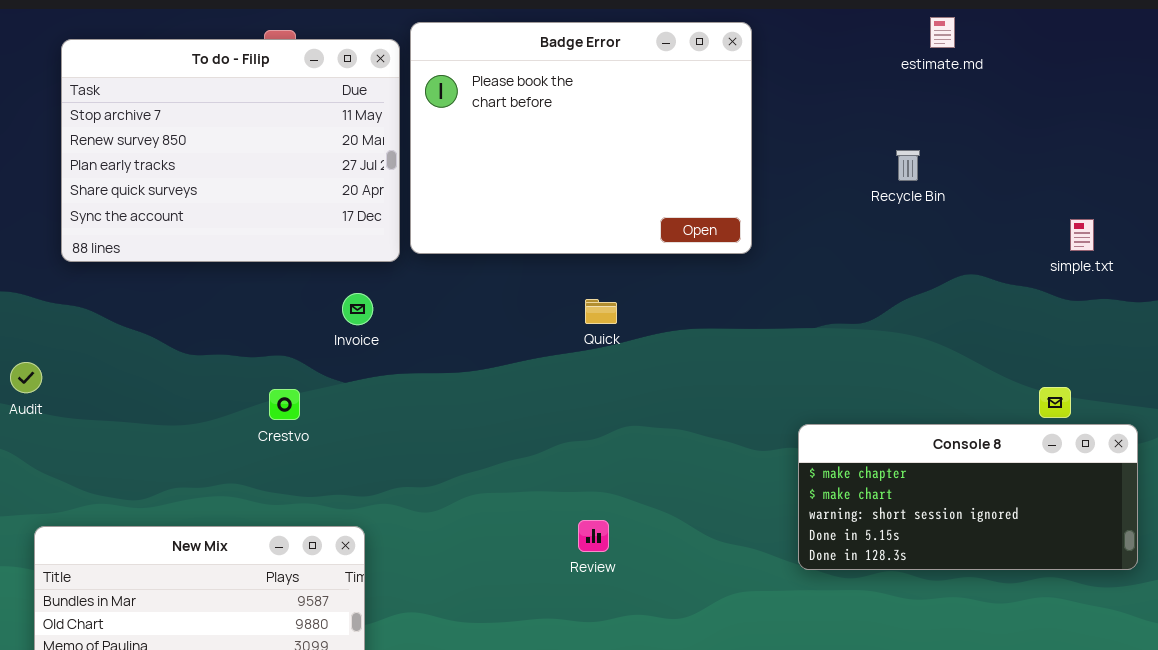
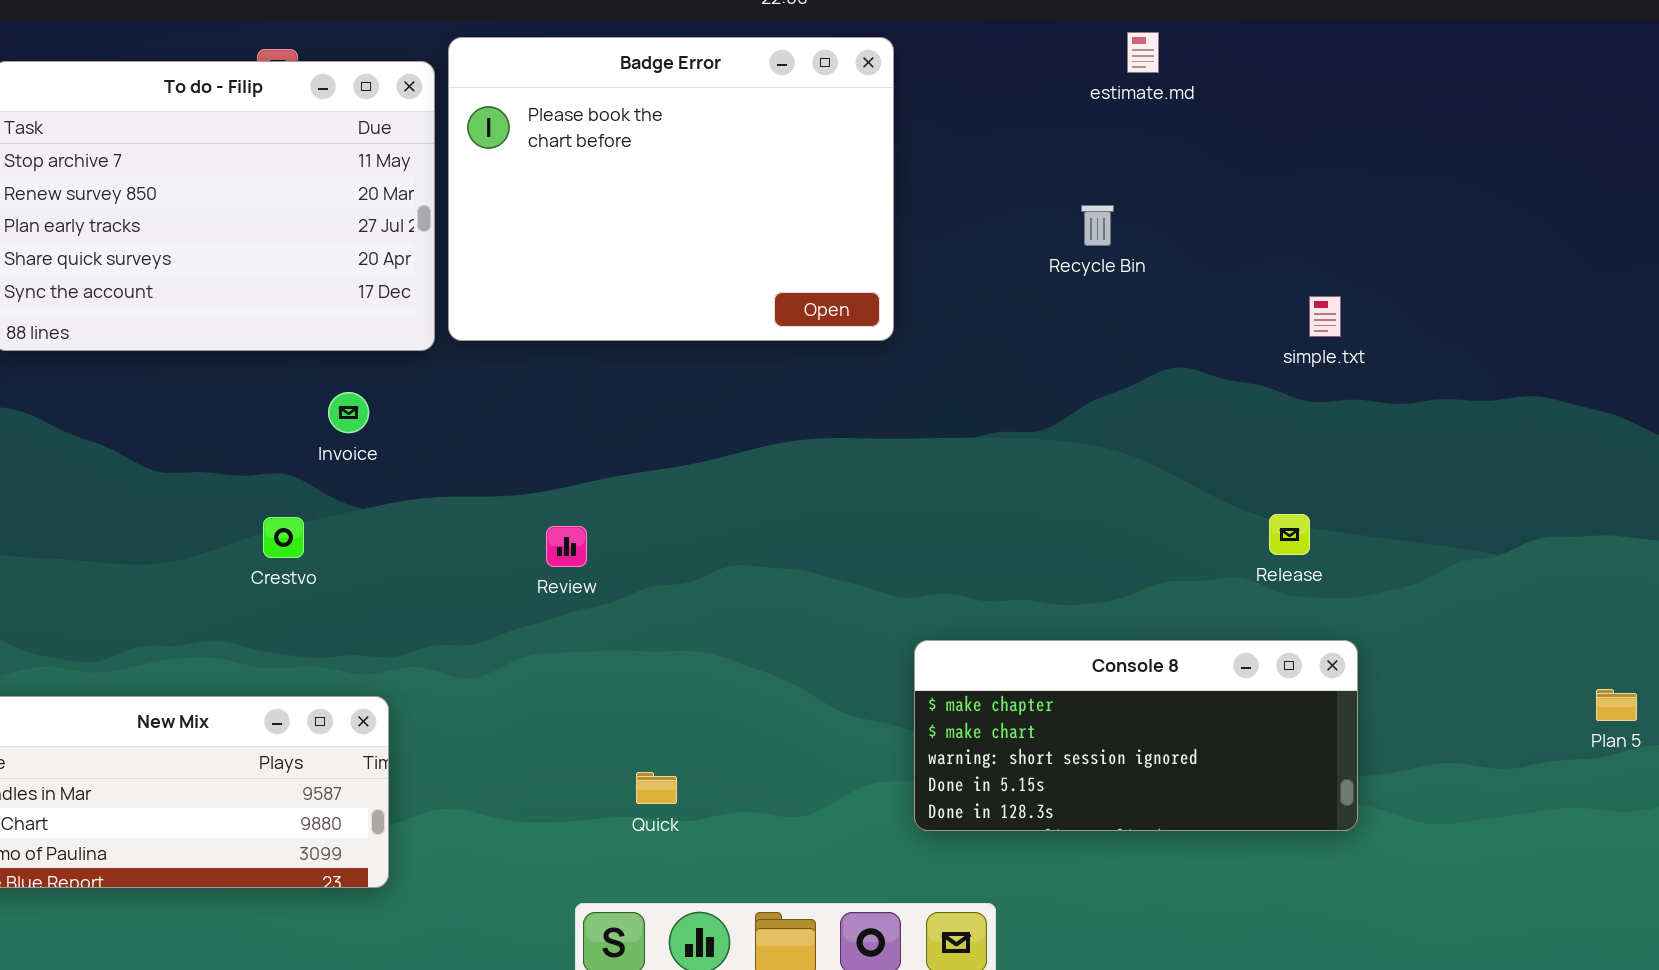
Invoice: [342,293,373,325] -> [328,392,369,433], moved
Quick: [585,299,617,324] -> [636,772,677,804], moved
Console 8: [798,424,1138,570] -> [914,640,1358,831], moved
Review: [578,520,609,552] -> [546,526,587,567], moved

